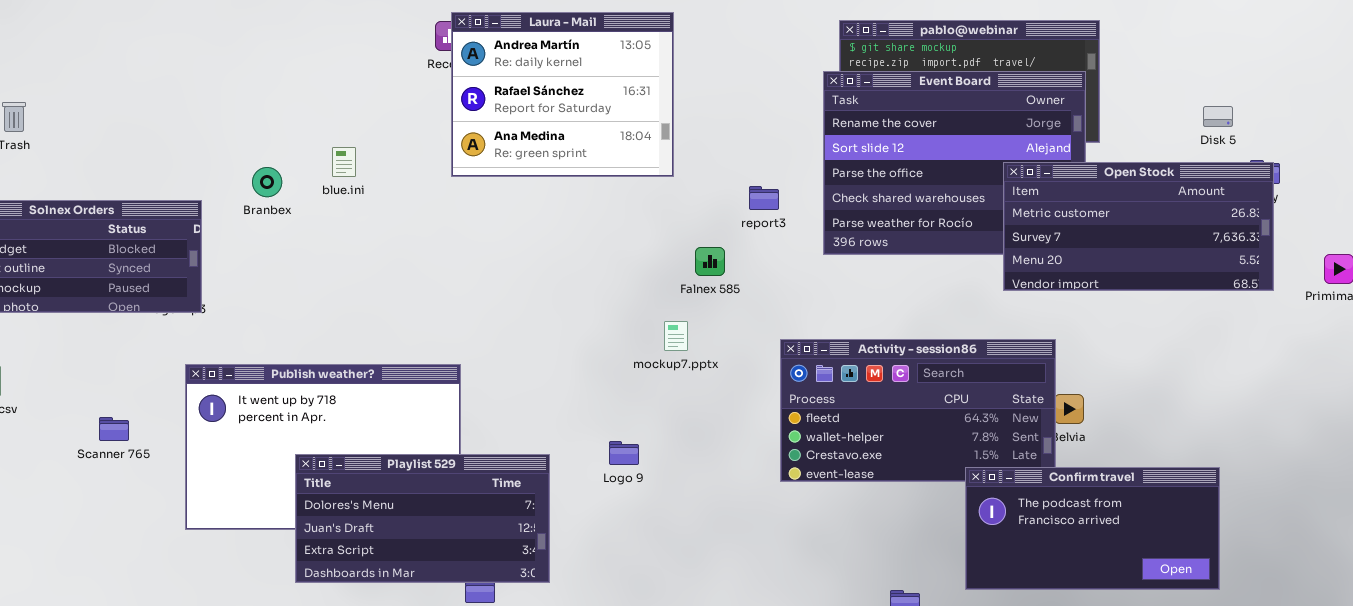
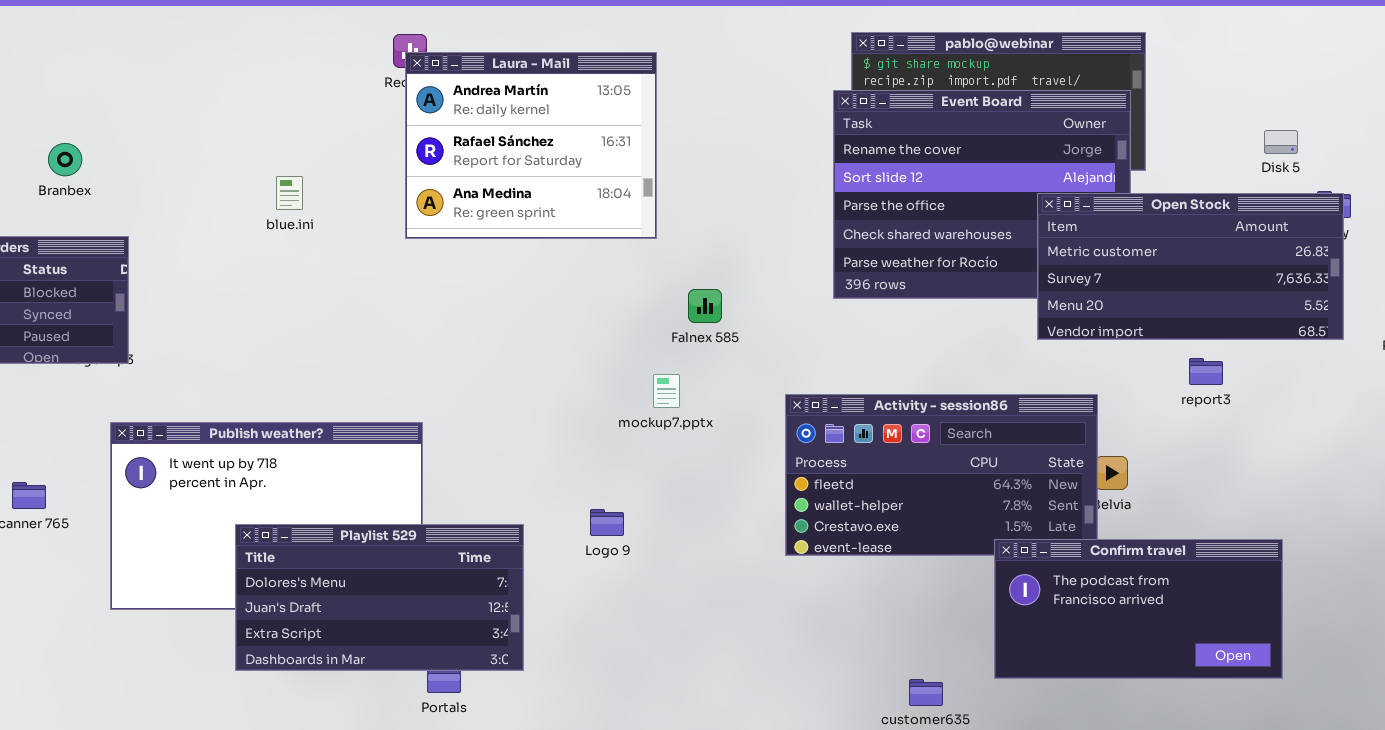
Laura - Mail: [451,12,674,177] -> [405,52,657,239], moved
Branbex: [252,167,282,197] -> [48,143,82,176], moved
report3: [749,186,779,210] -> [1189,358,1223,385], moved

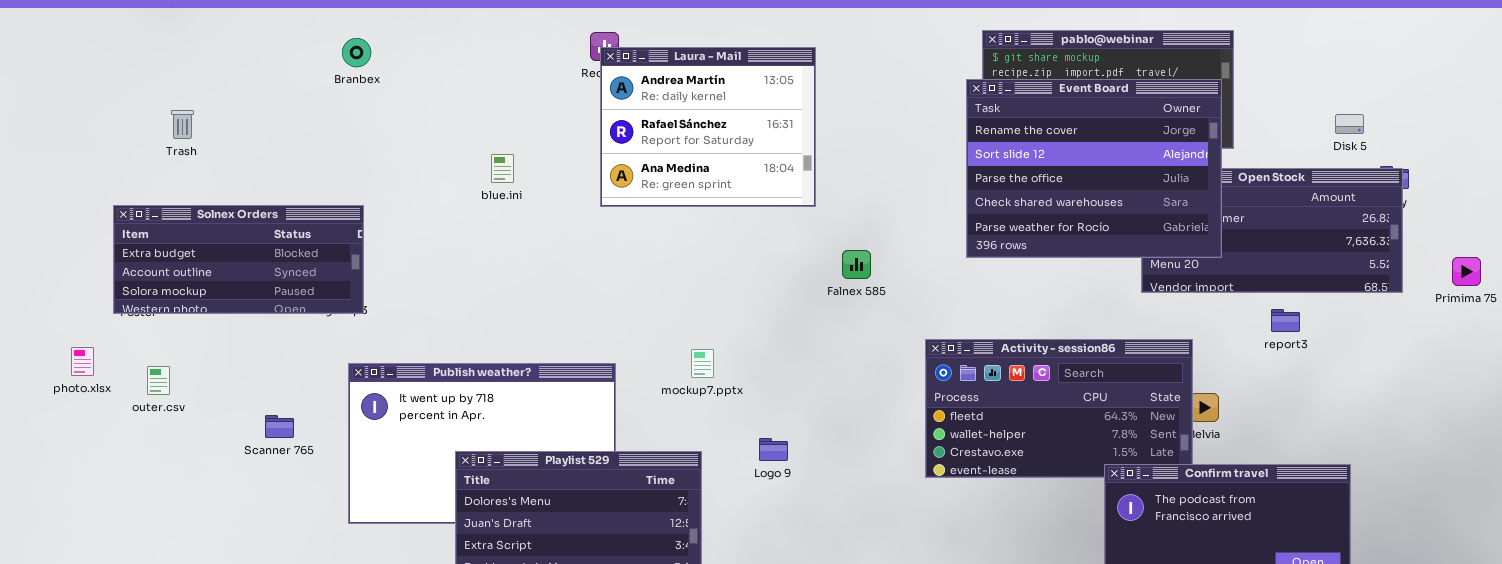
Event Board: [833,90,1131,299] -> [966,79,1222,258], raised
Branbex: [48,143,82,176] -> [342,38,371,67], moved
mockup7.pptx: [653,374,680,408] -> [691,349,714,378], moved

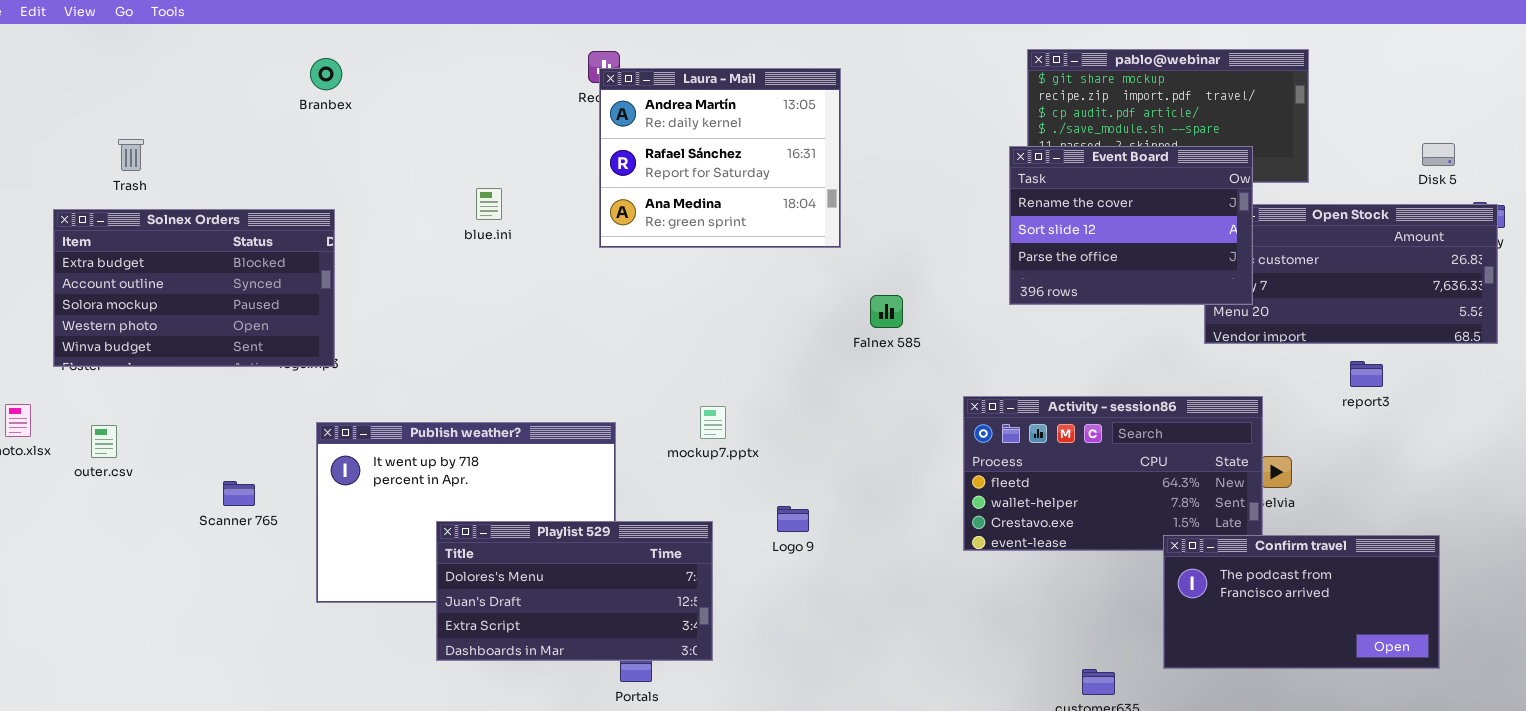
Event Board: [966,79,1222,258] -> [1009,146,1253,305], resized
Solnex Orders: [113,205,364,314] -> [53,209,335,367], resized

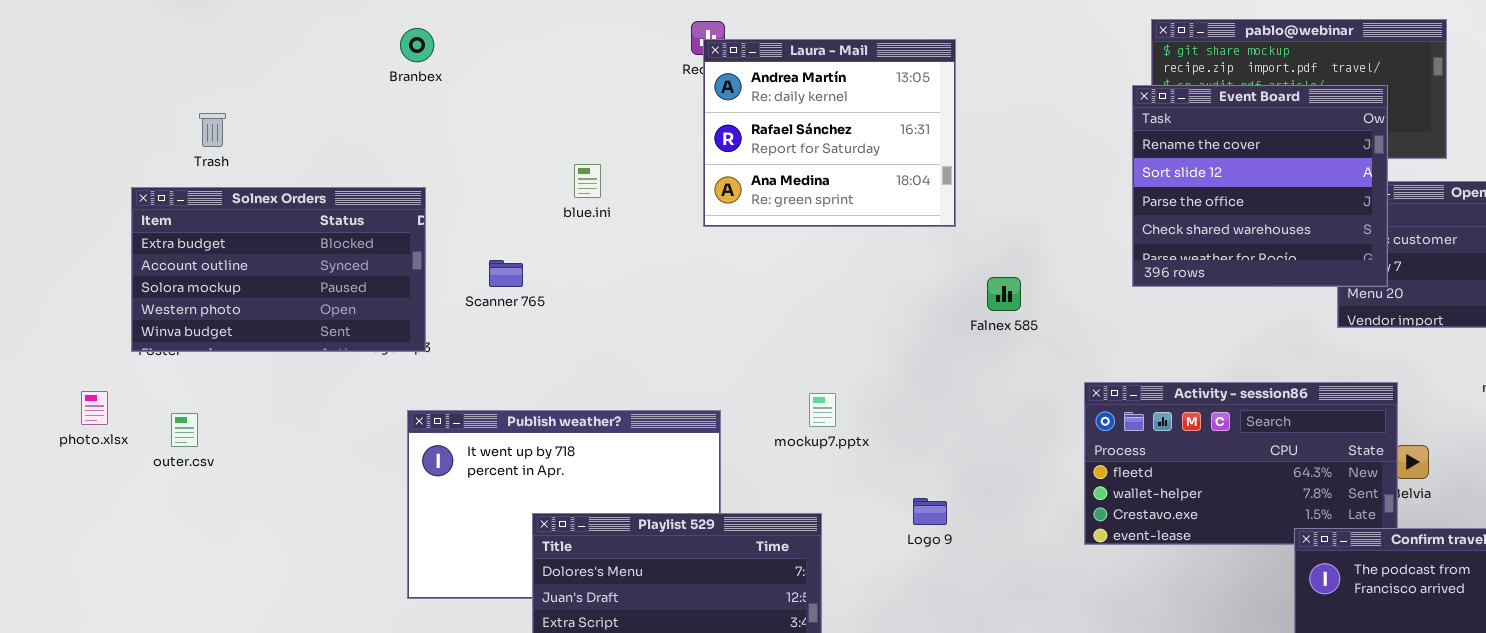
Event Board: [1009,146,1253,305] -> [1132,85,1388,287], resized
Scanner 765: [223,481,255,506] -> [489,260,523,287], moved
Logo 9: [777,506,809,532] -> [913,498,947,525], moved

